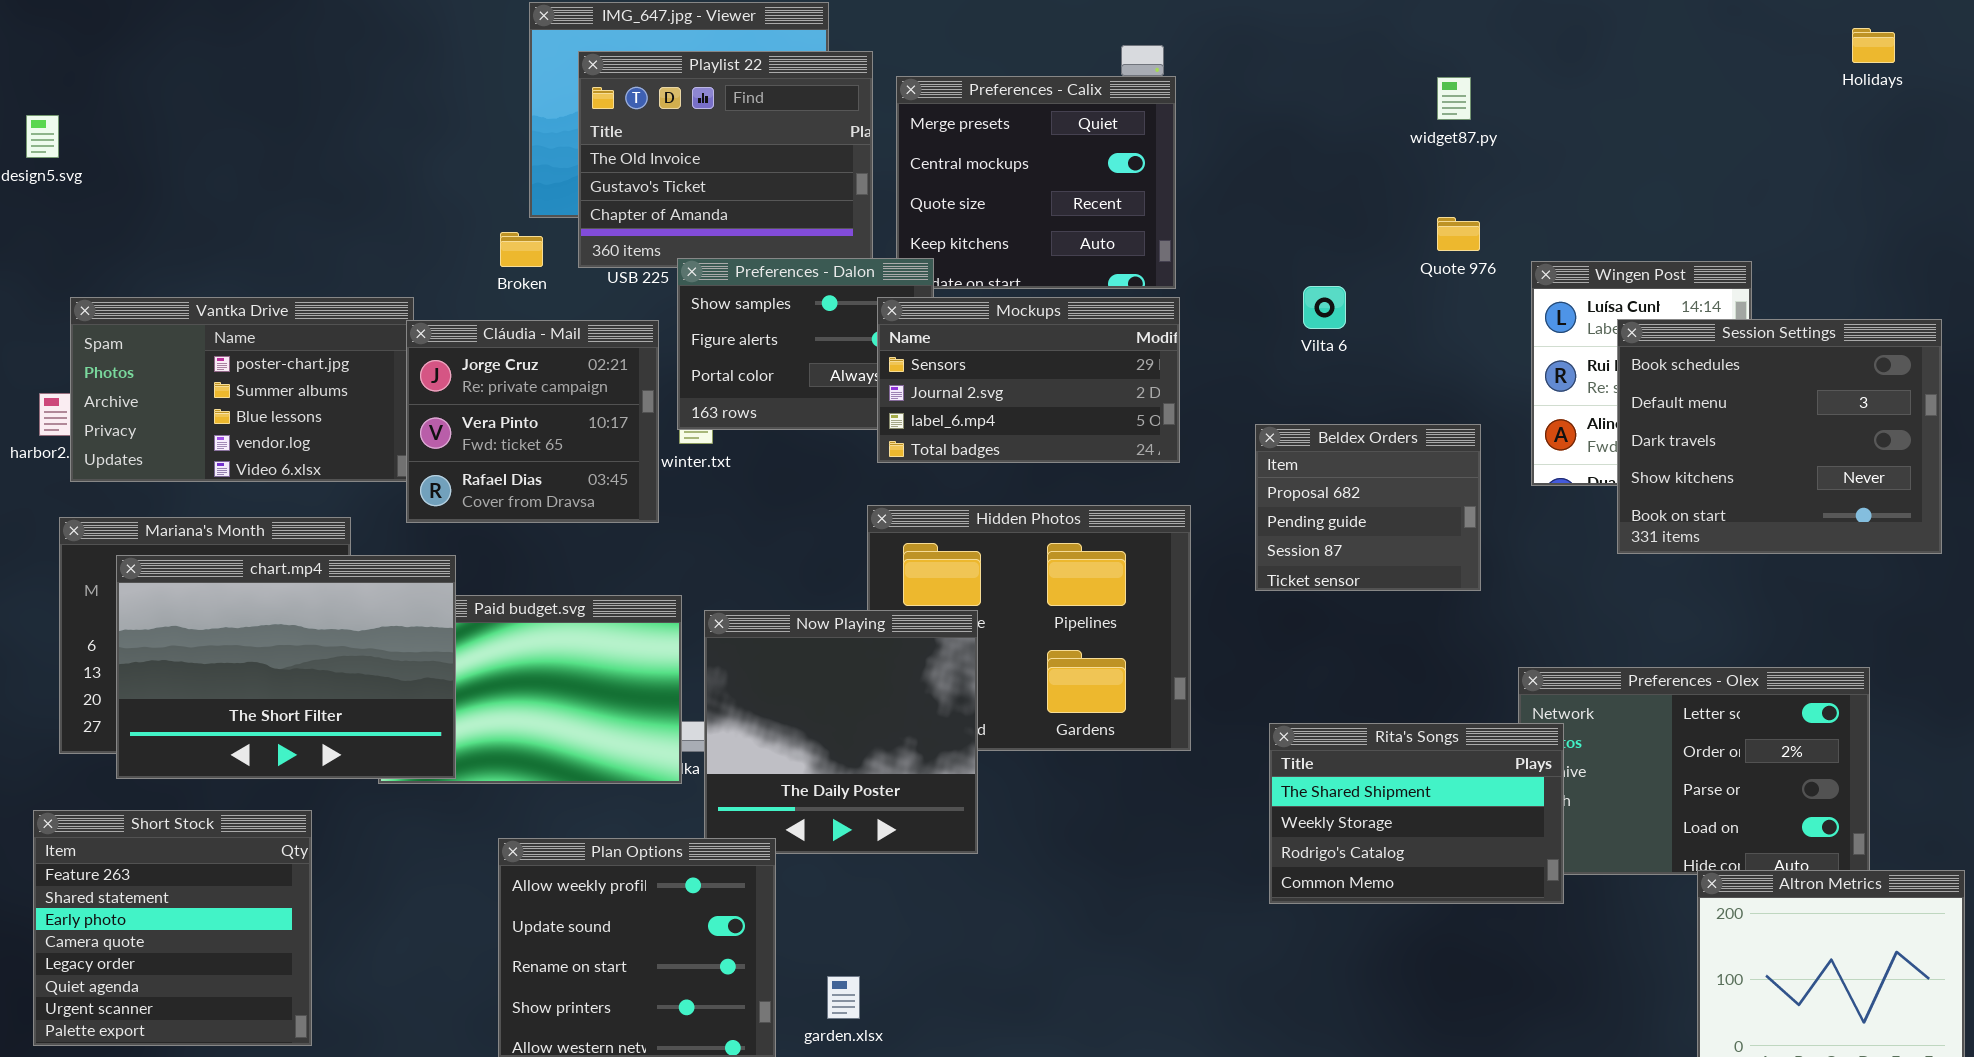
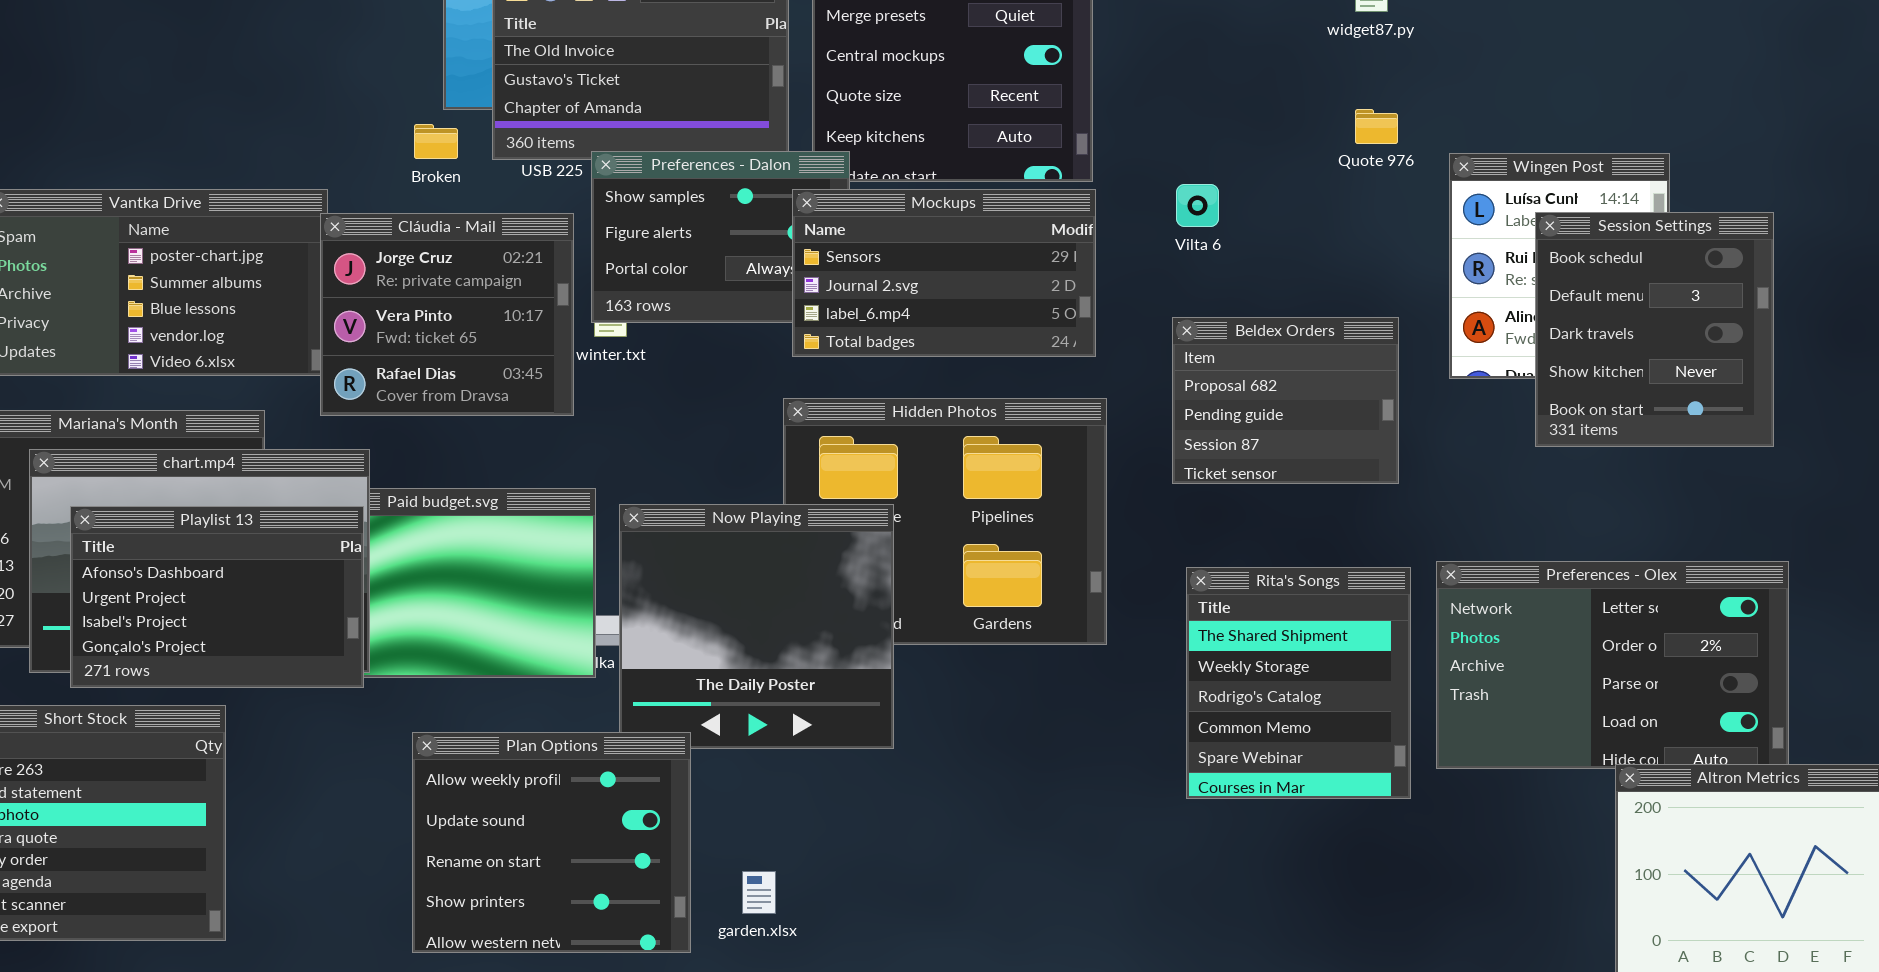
Vilta 6: [1303,286,1346,329] -> [1176,184,1219,227], moved
Session Settings: [1617,319,1942,554] -> [1535,212,1774,447], resized
Playlist 13: none -> [70,506,364,688], opened
Rita's Songs: [1269,723,1564,904] -> [1186,567,1411,799], resized

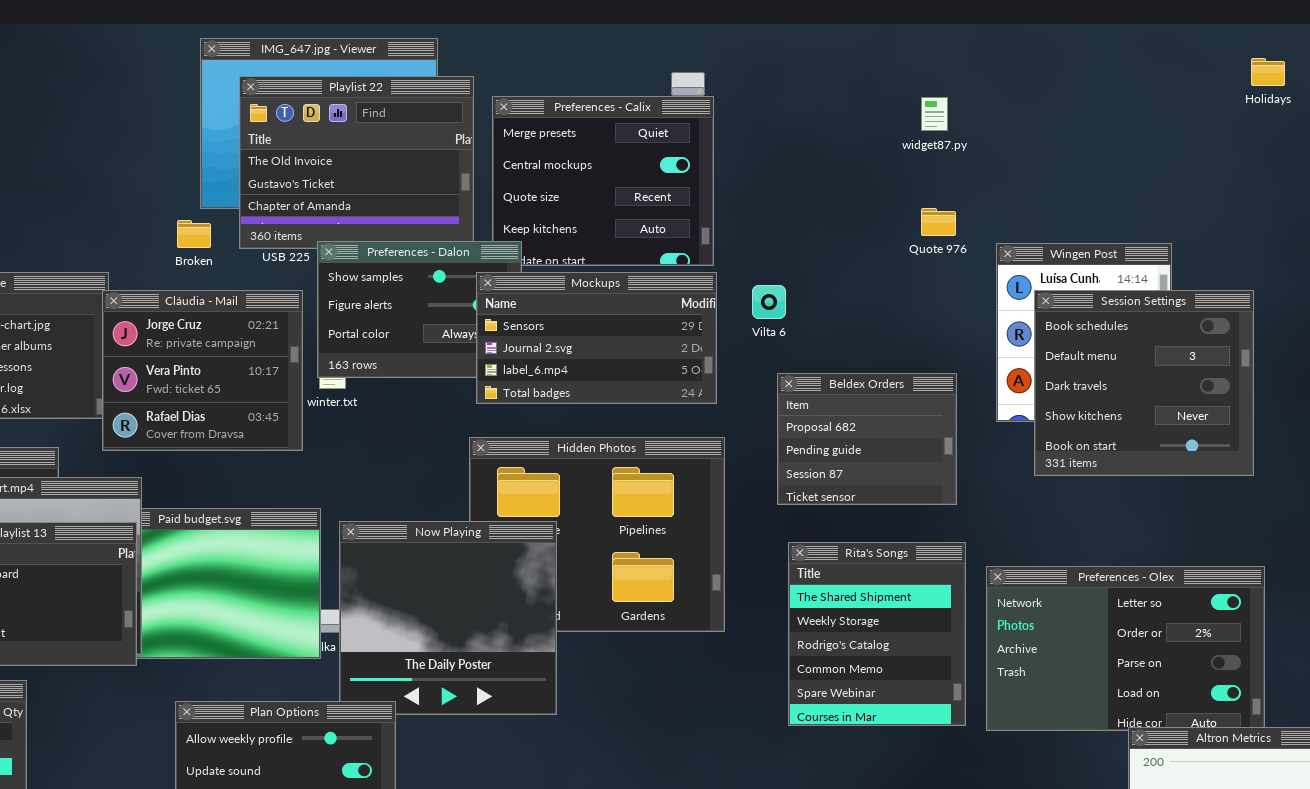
Vilta 6: [1176,184,1219,227] -> [752,285,786,319], moved
Session Settings: [1535,212,1774,447] -> [1034,290,1254,476], resized
Rita's Songs: [1186,567,1411,799] -> [788,542,966,726], moved

